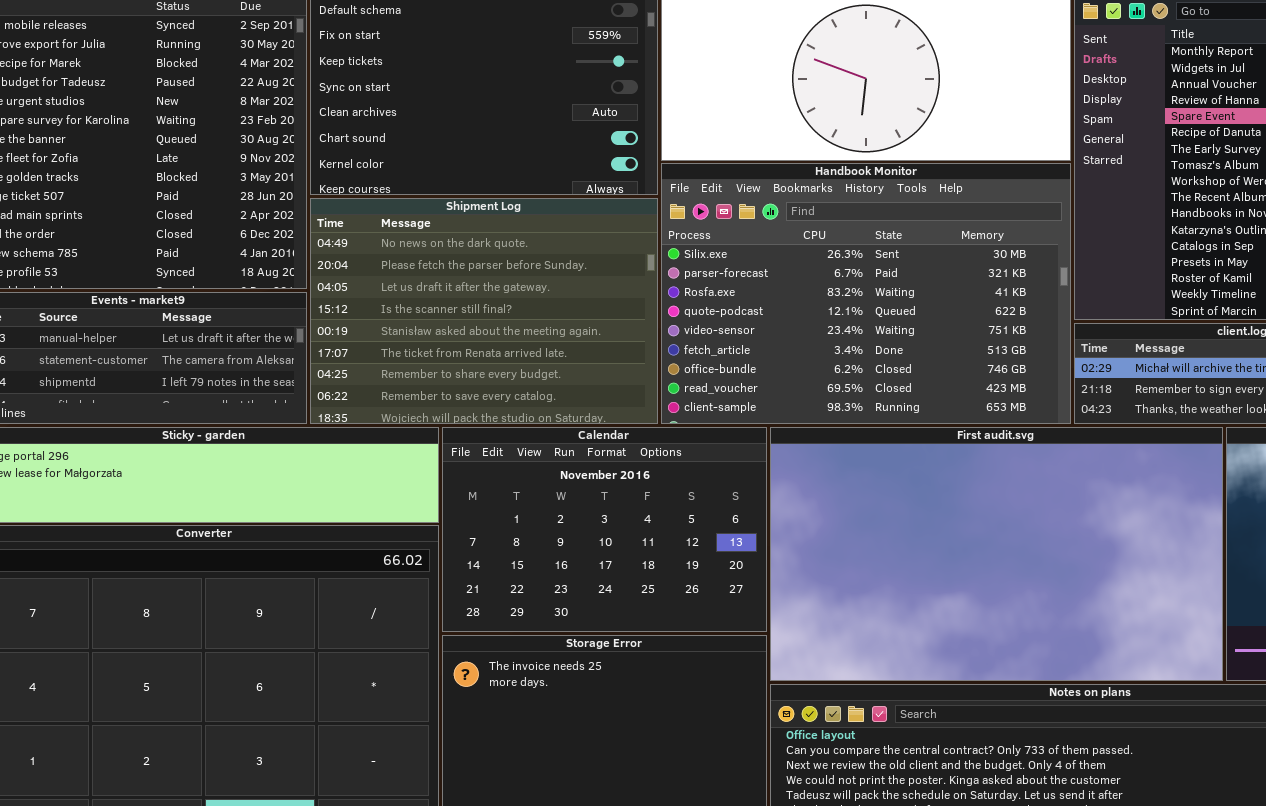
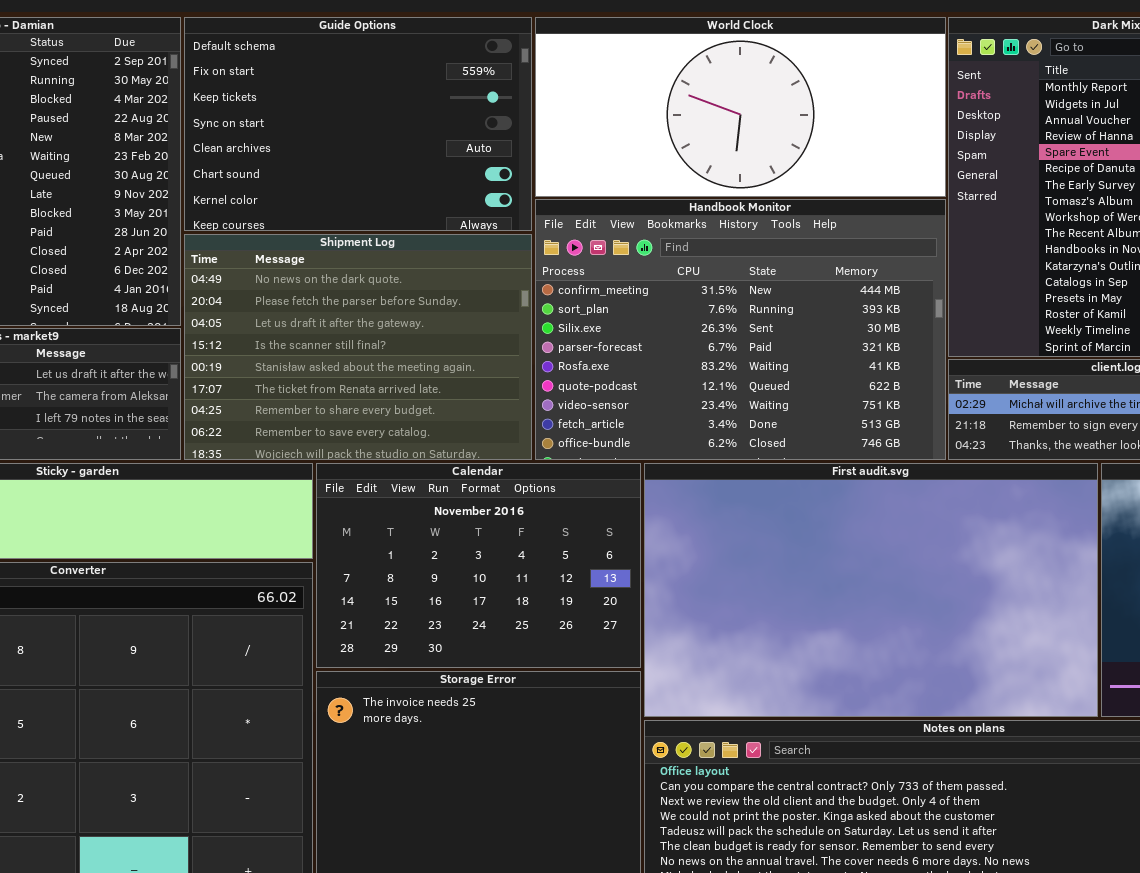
Handbook Monitor: [661,163,1071,424] -> [535,199,946,460], scrolled up 2 rows

